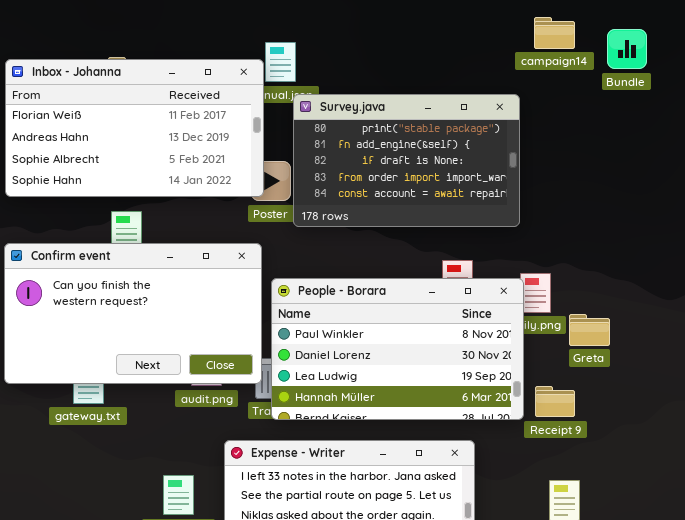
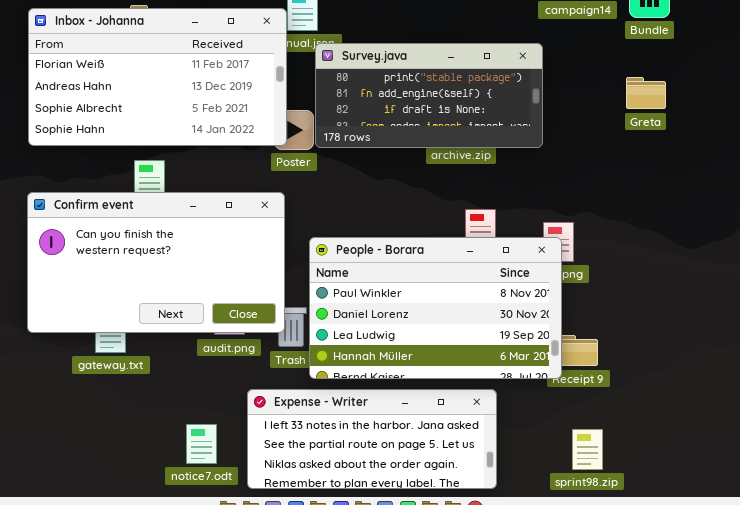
Survey.java: [293,94,520,227] -> [315,43,543,148], resized
People - Borara: [271,278,524,420] -> [309,237,562,379], moved
Greta: [569,314,610,346] -> [626,77,666,109], moved

